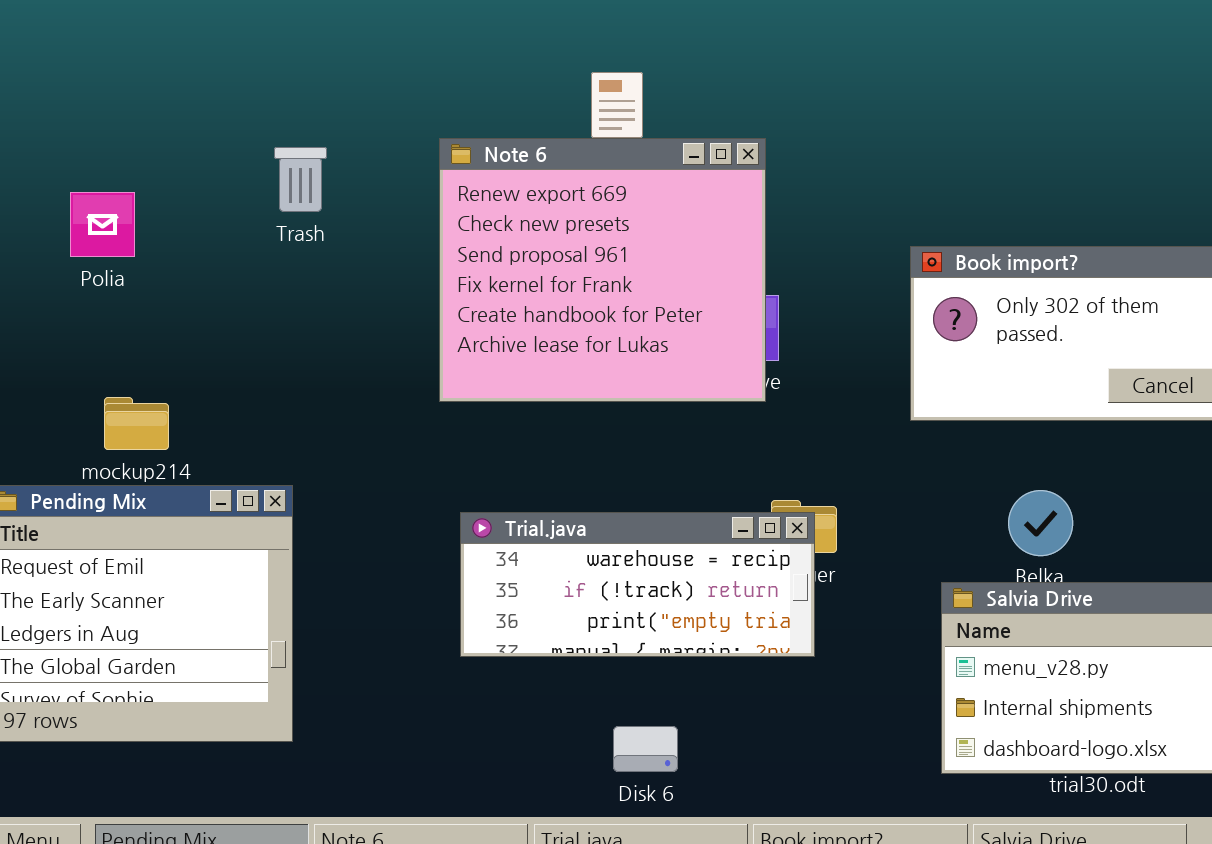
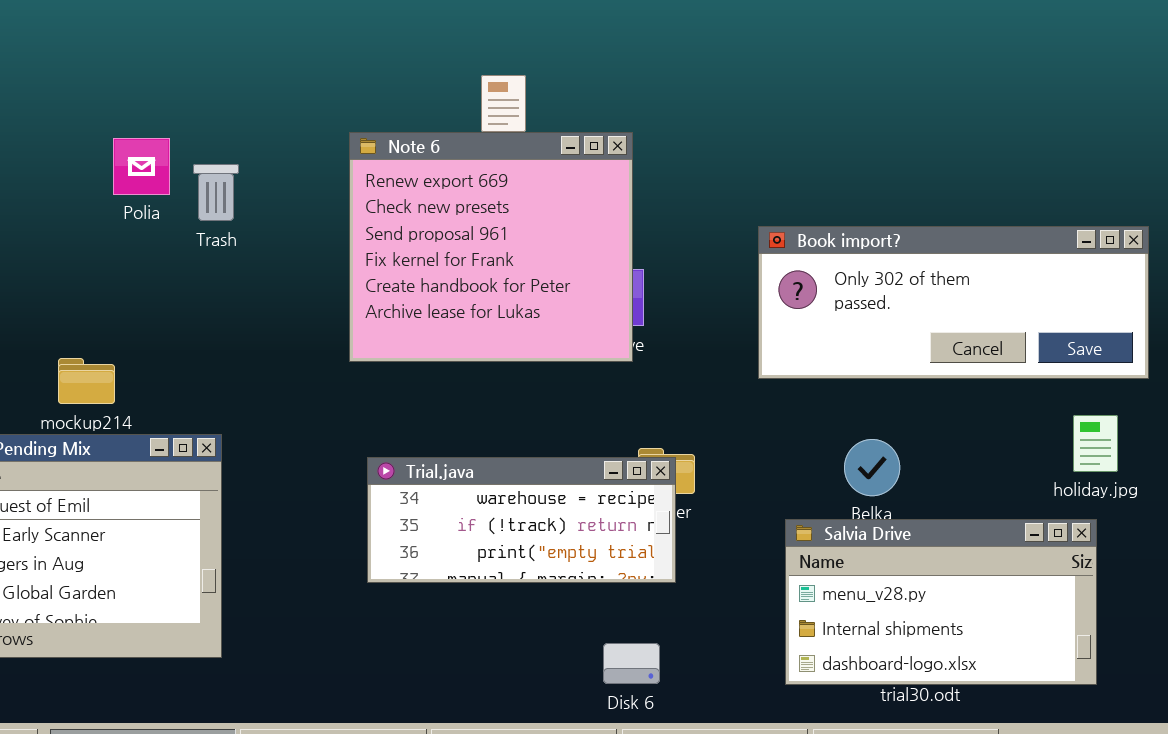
Trash: [274,147,327,212] -> [193,164,239,221], moved
Polia: [70,192,135,257] -> [113,138,170,195], moved
Disk 6: [613,726,678,772] -> [603,643,660,684], moved

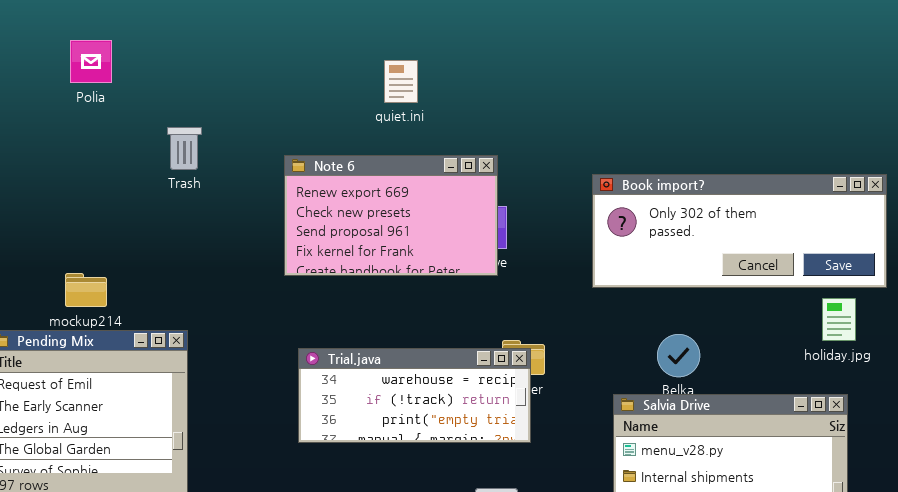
Note 6: [349,132,633,362] -> [284,155,498,276], resized
Polia: [113,138,170,195] -> [70,40,112,83], moved
holiday.jpg: [1073,415,1118,472] -> [822,298,856,341], moved

